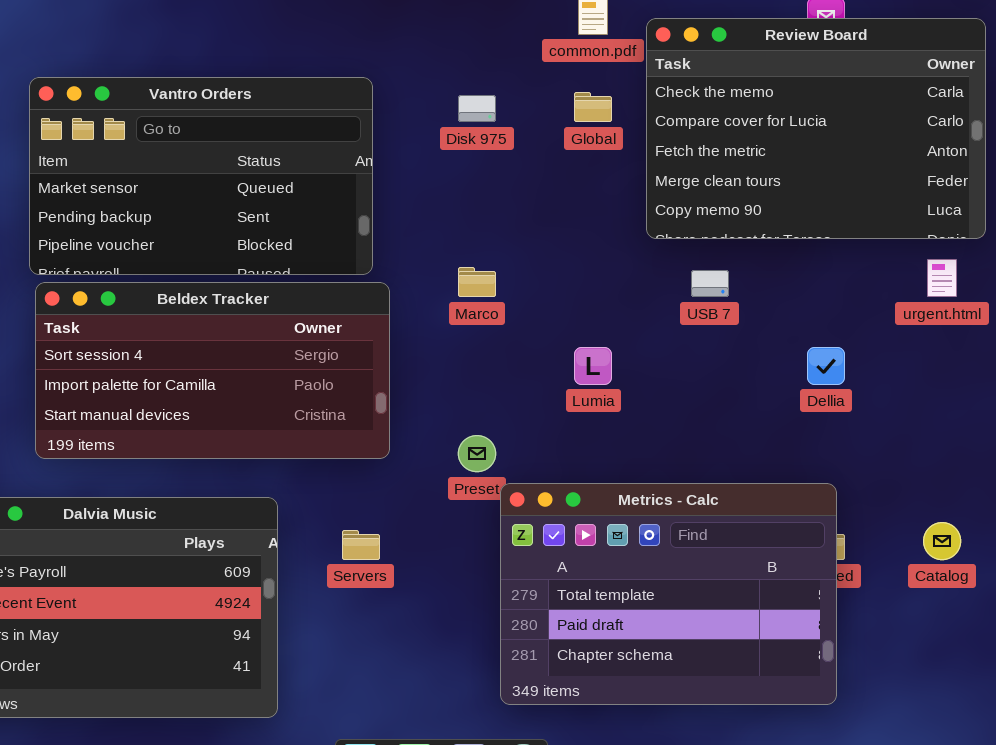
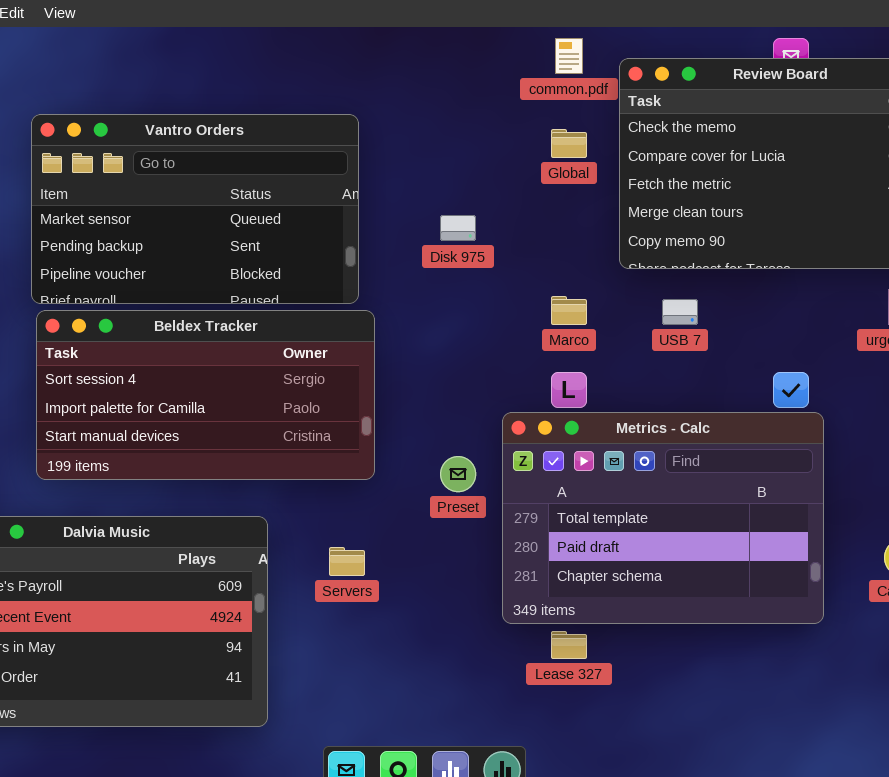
Disk 975: [458,95,496,122] -> [440,215,476,241], moved
Marco: [458,267,496,297] -> [551,296,587,325], moved
Metrics - Calc: [500,483,837,705] -> [502,412,824,624], moved

